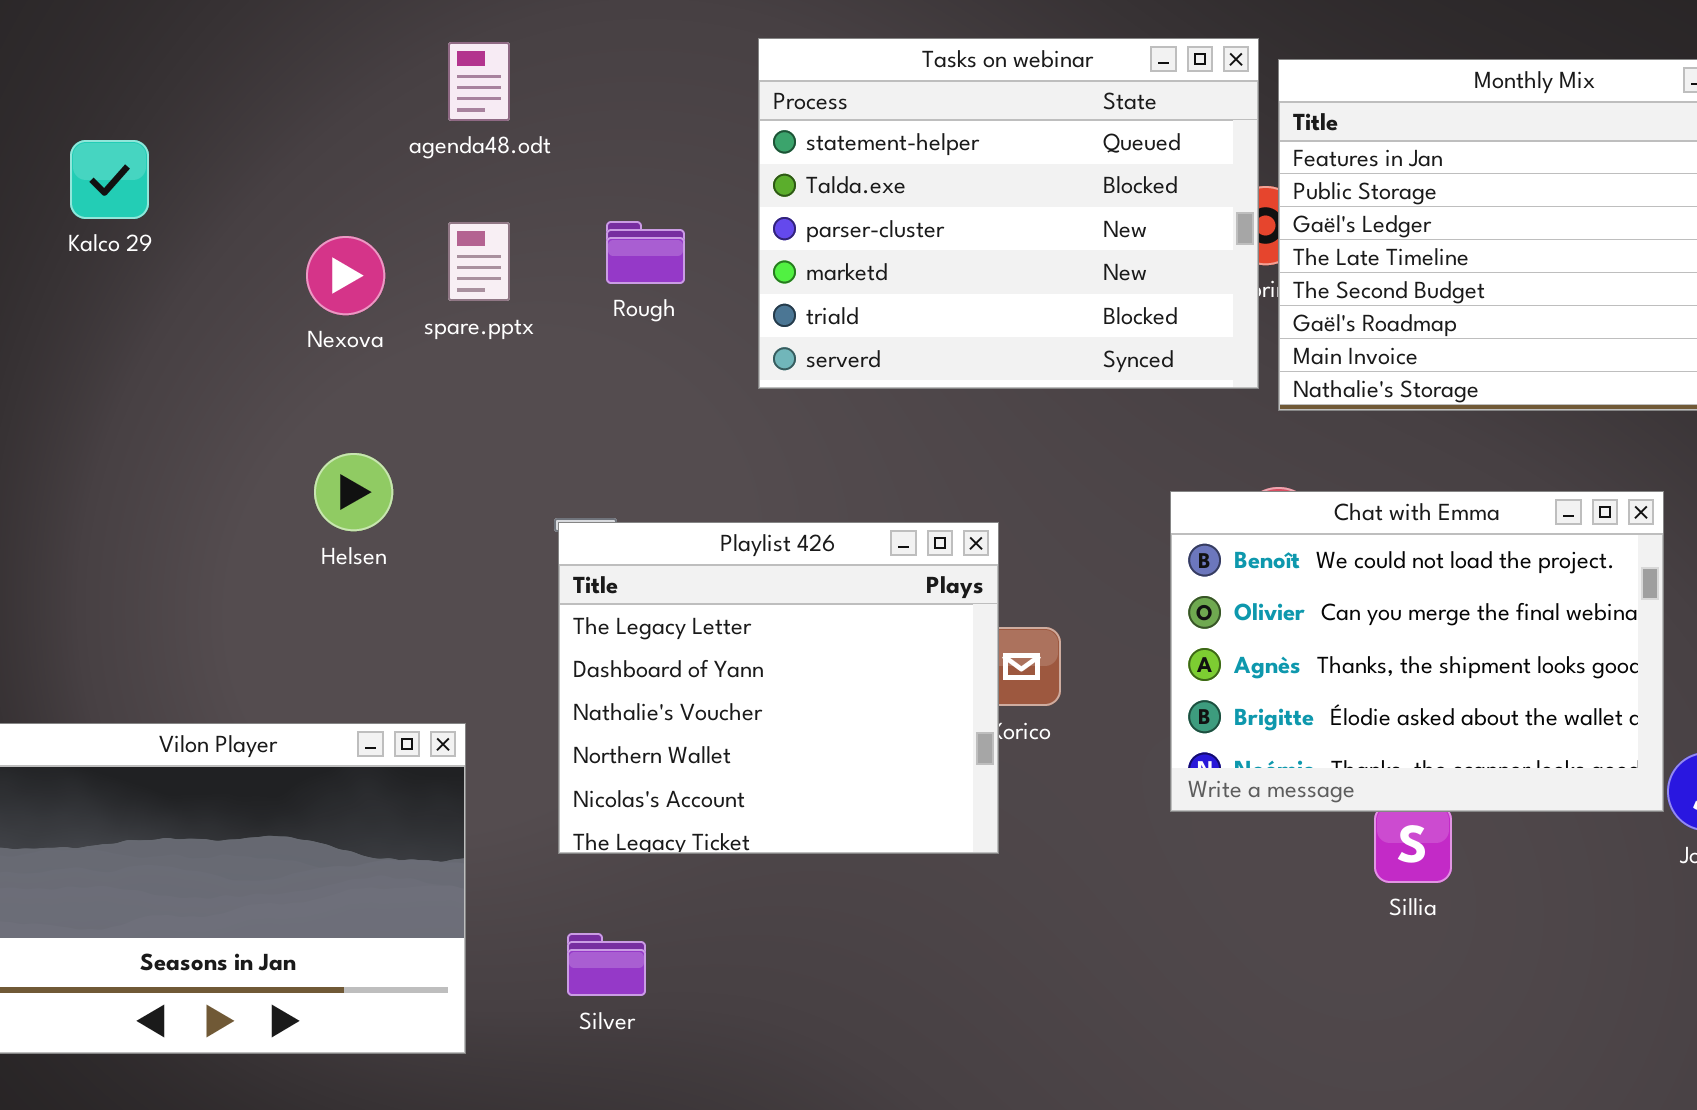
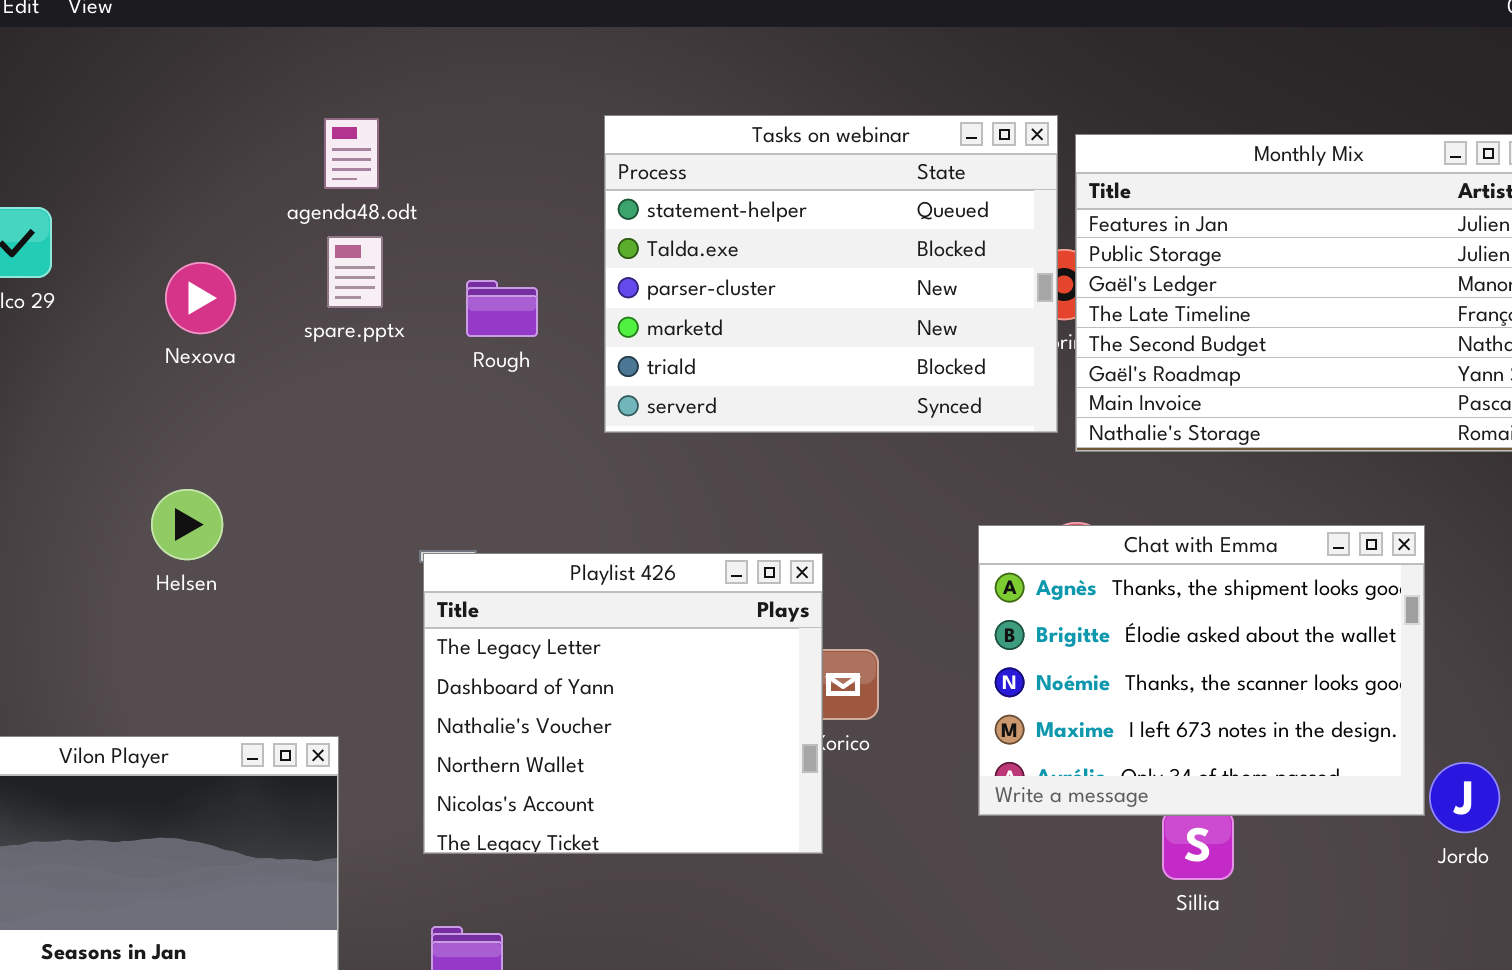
spare.pptx: [448,222,510,301] -> [327,236,383,308], moved
Nexova: [306,236,385,315] -> [165,262,236,334], moved
Helsen: [314,453,393,531] -> [151,489,223,560], moved
Chat with Emma: [1170,491,1664,812] -> [978,525,1425,816], scrolled down 2 rows

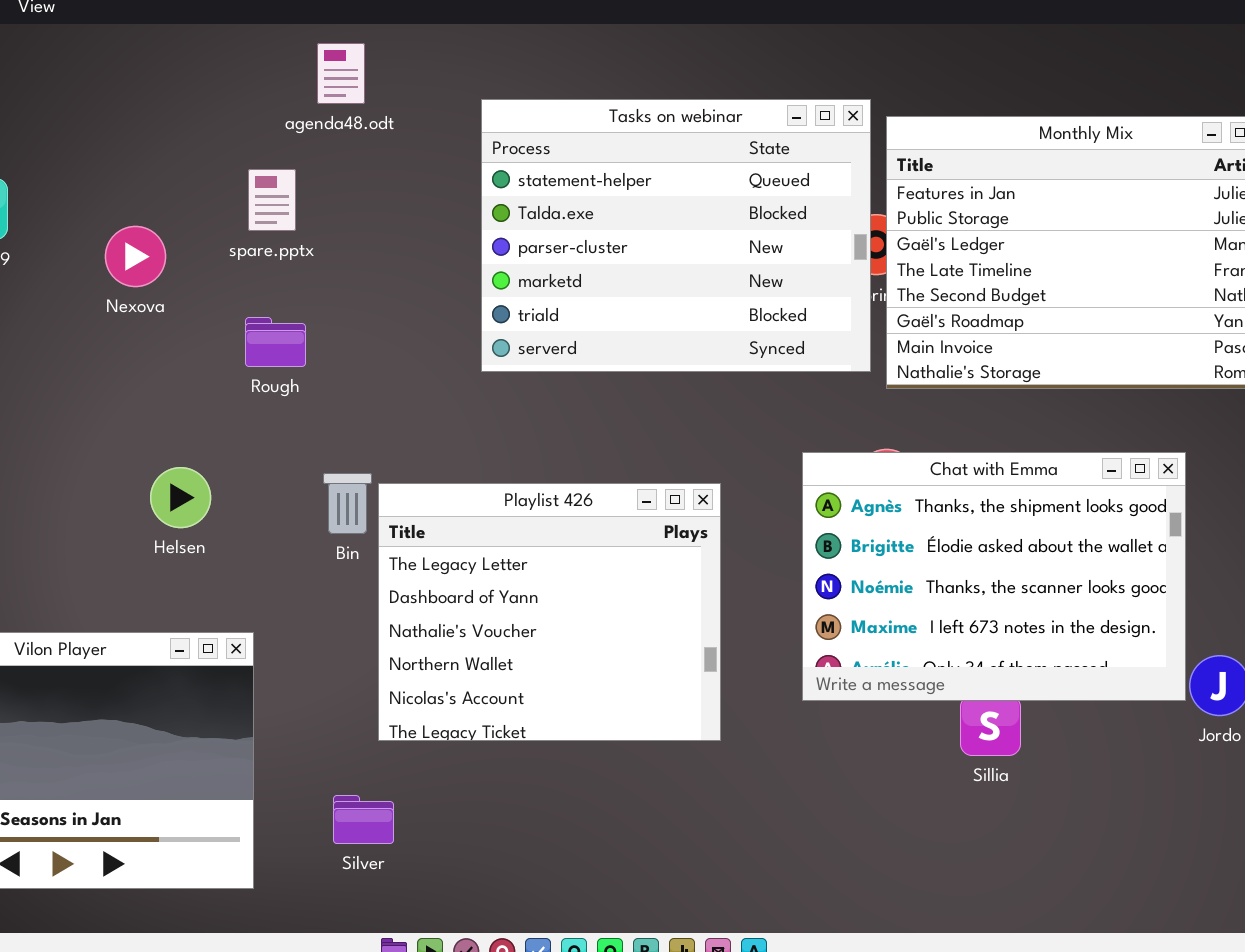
agenda48.odt: [324,118,379,189] -> [317,43,365,104], moved
spare.pptx: [327,236,383,308] -> [248,169,296,231], moved
Rough: [466,280,538,337] -> [245,317,306,367], moved
Helsen: [151,489,223,560] -> [150,467,211,528], moved
Playlist 426: [423,553,823,854] -> [378,483,721,741], moved

